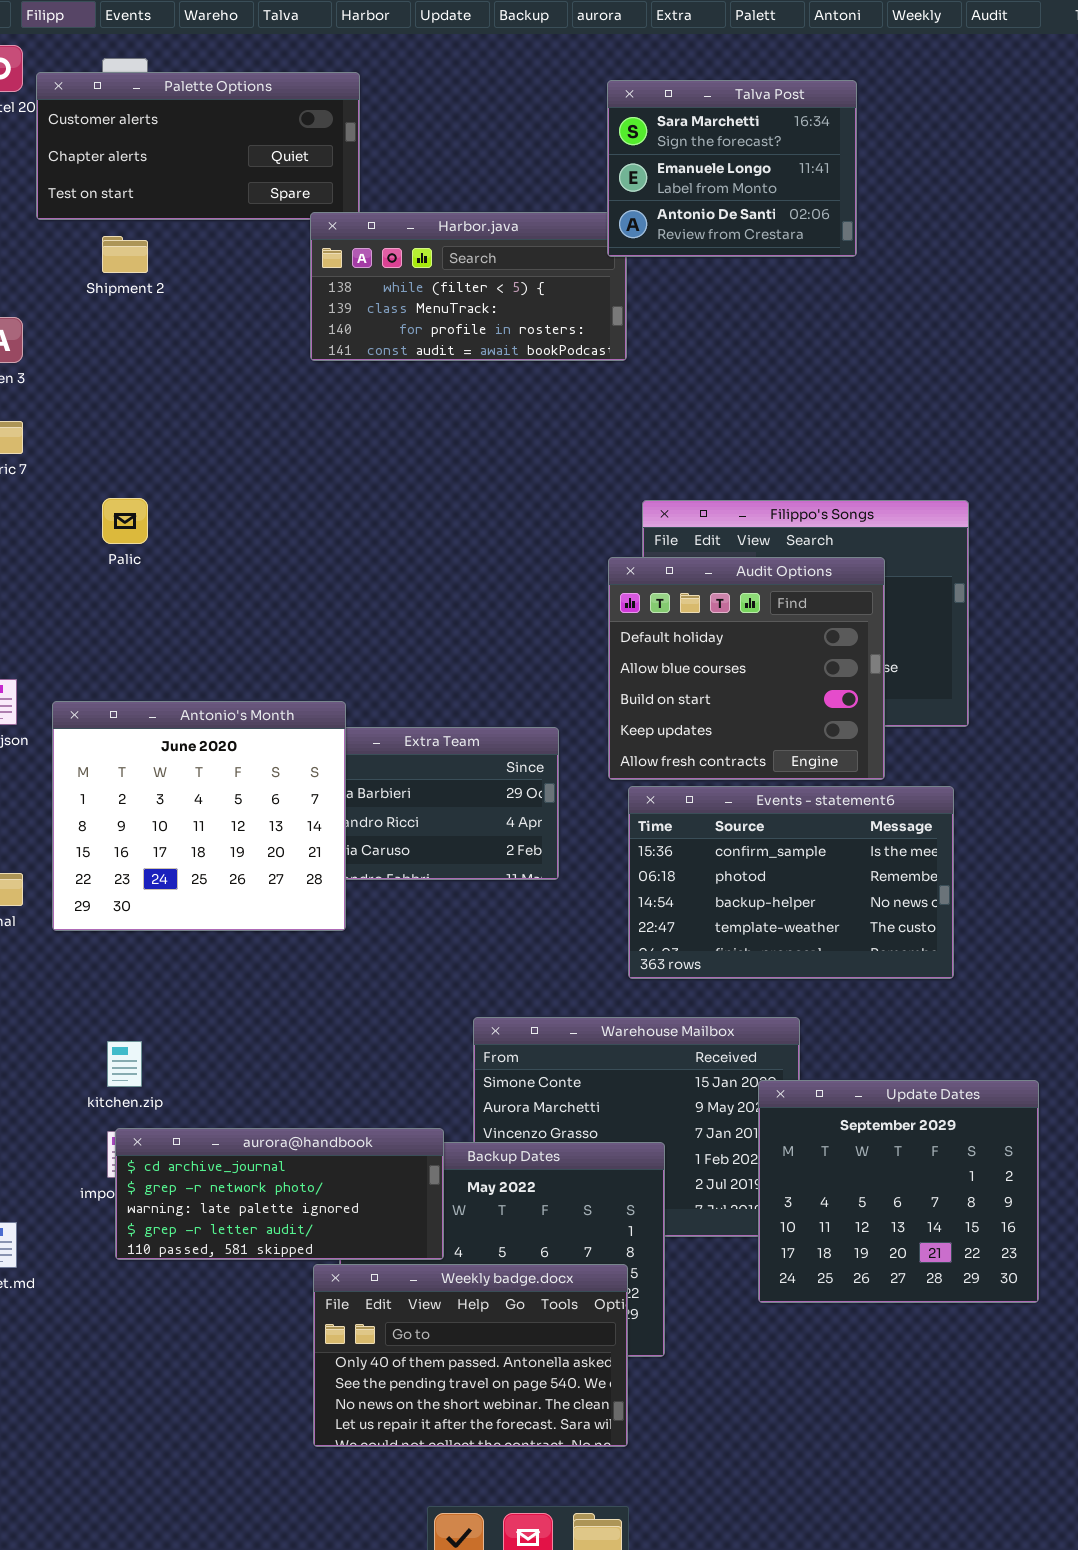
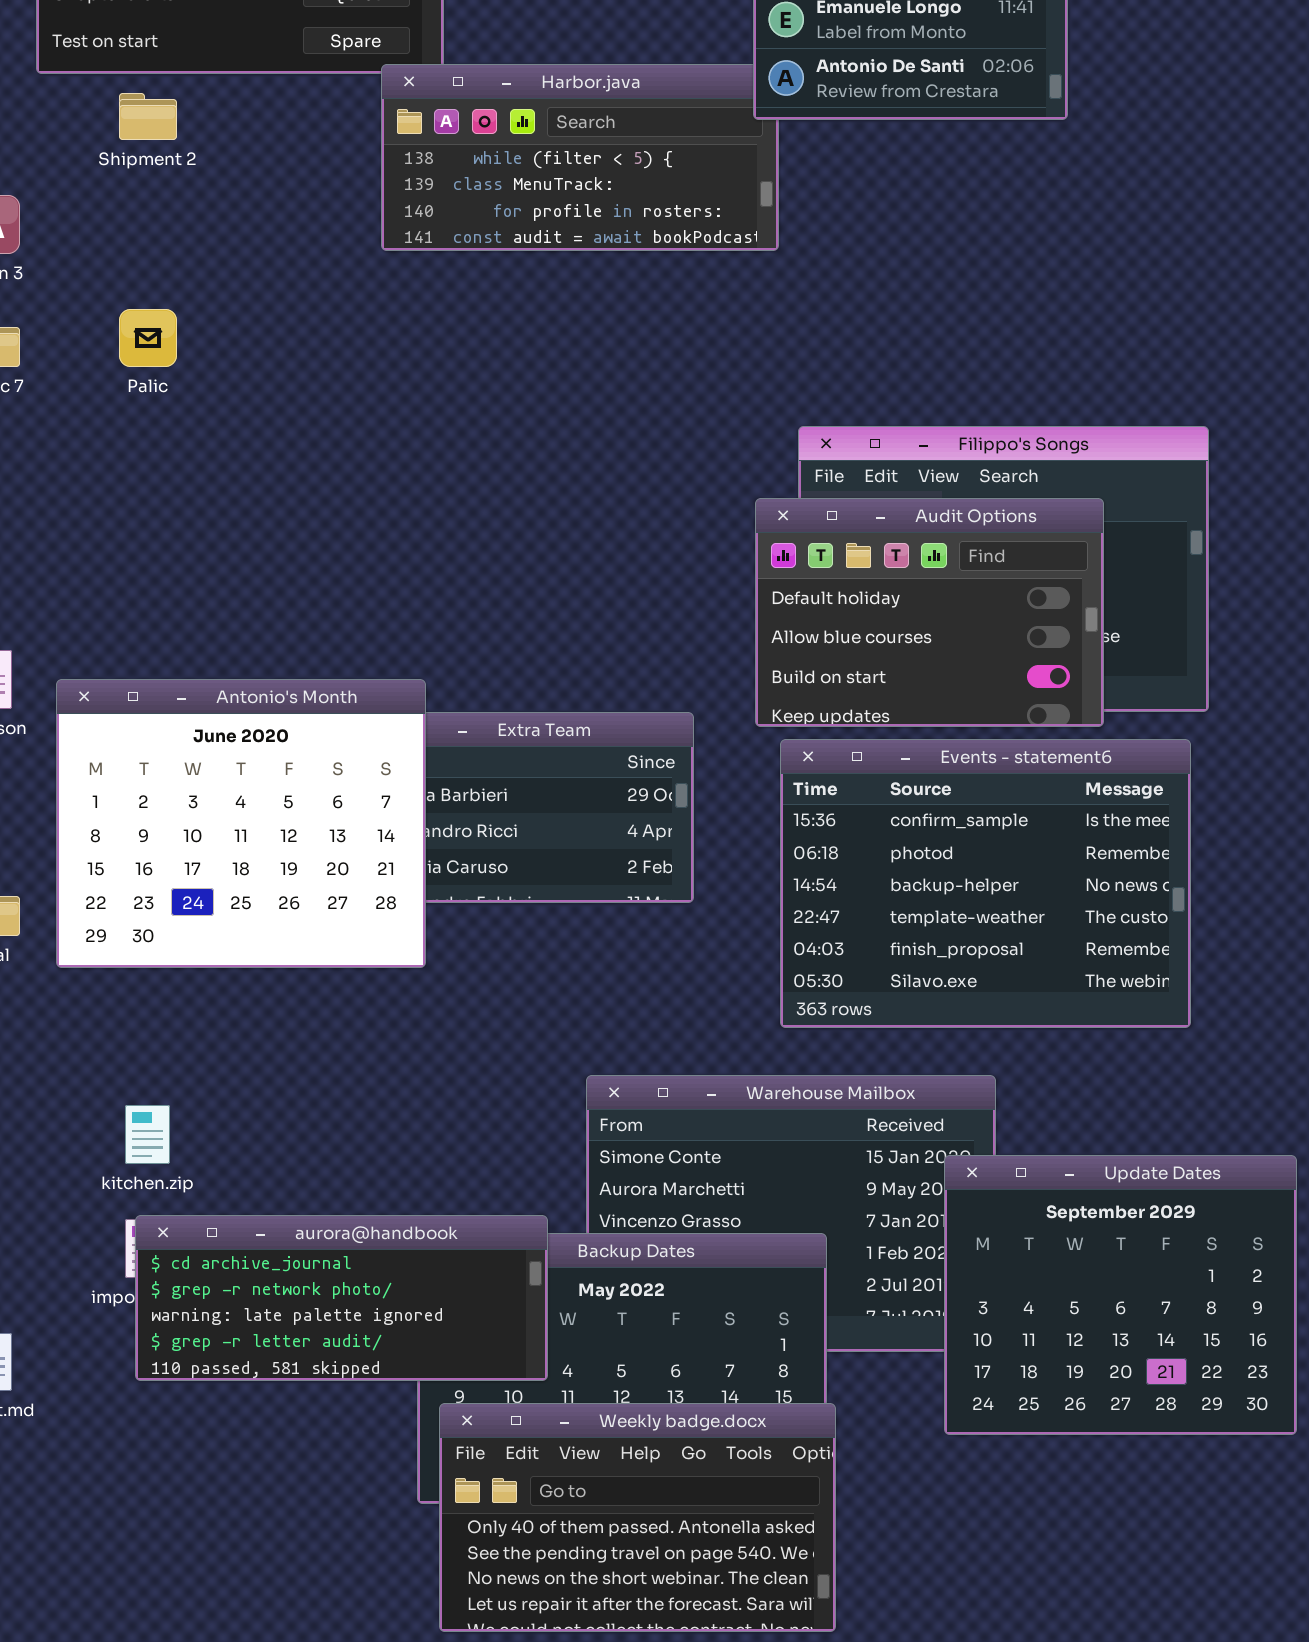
Palic: [102,498,148,544] -> [119,309,177,367], moved
Audit Options: [608,557,885,780] -> [755,498,1104,727], resized
Events - statement6: [628,786,954,979] -> [780,739,1191,1028], resized
Weekly badge.docx: [313,1264,628,1447] -> [439,1403,836,1632], moved

